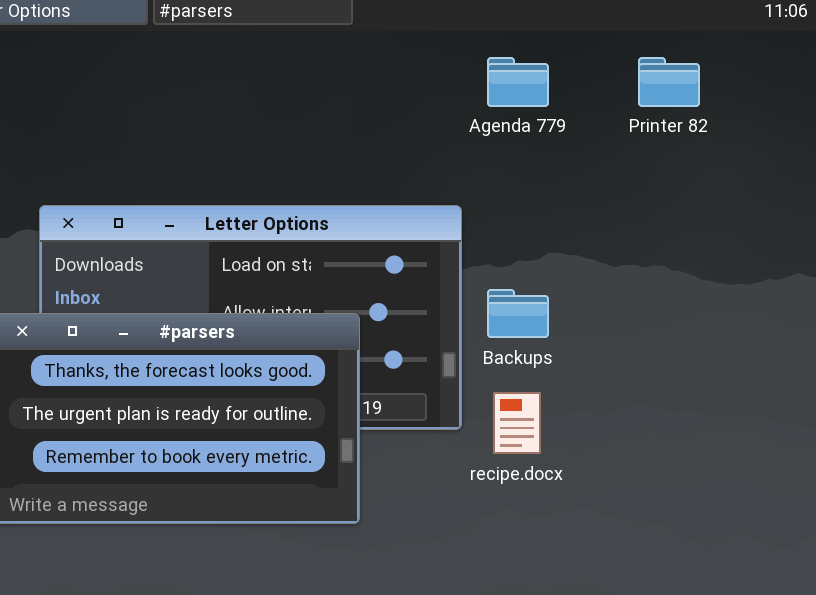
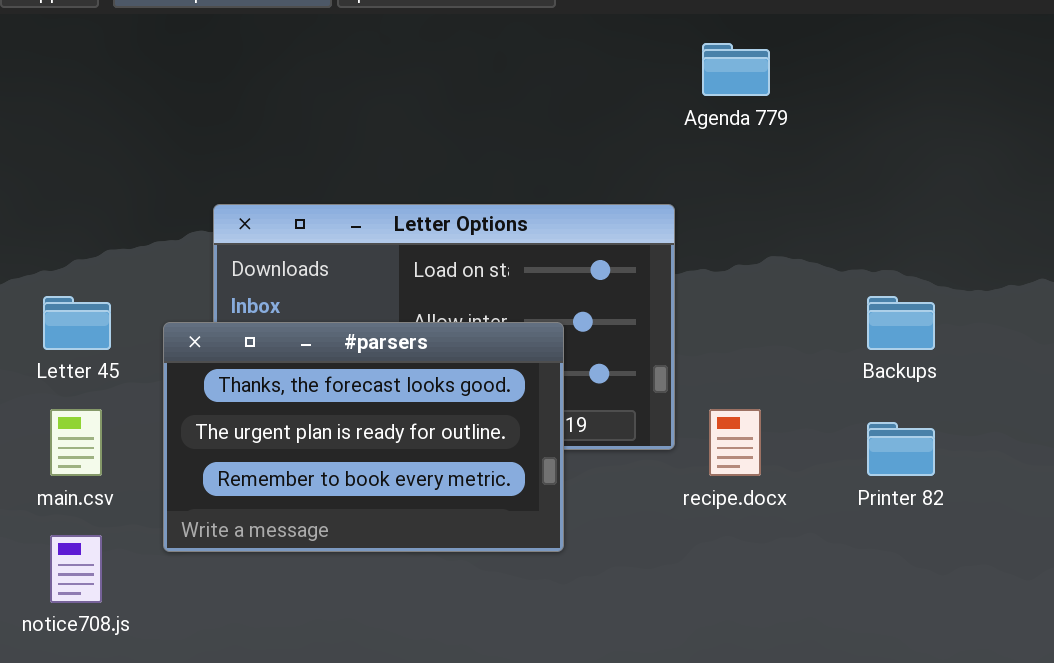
Printer 82: [638,57,700,107] -> [867,422,935,476], moved
Backups: [487,289,549,338] -> [867,296,935,350], moved

